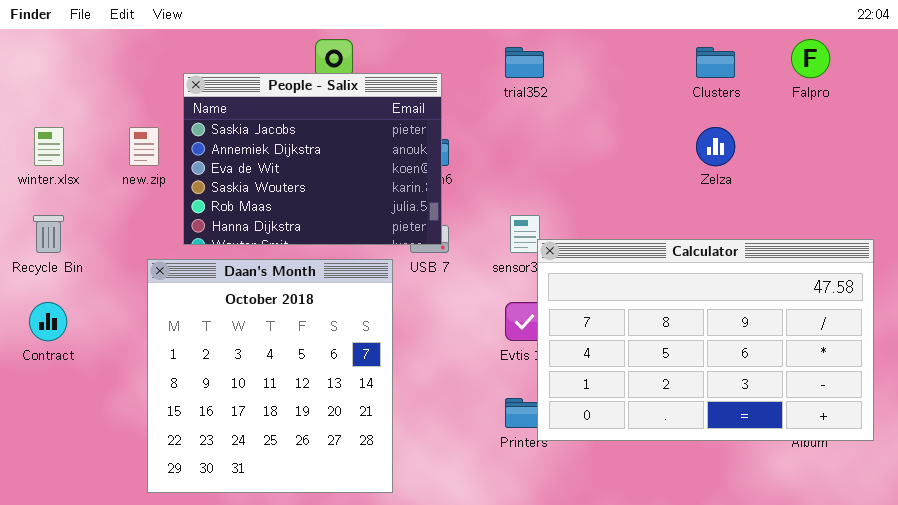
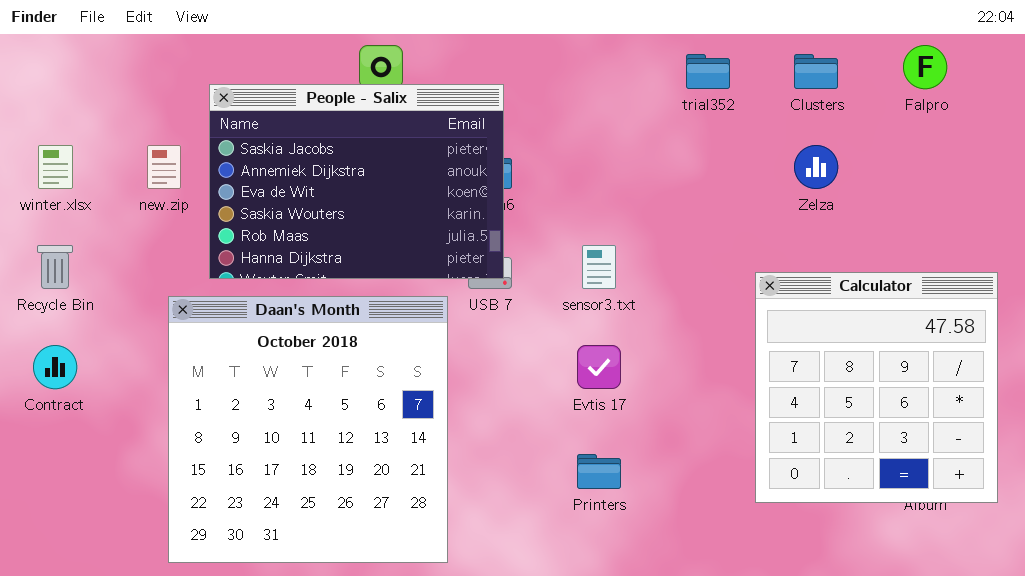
trial352: [505,47,544,78] -> [686,54,730,89], moved
Calculator: [537,239,874,441] -> [755,272,998,503], resized

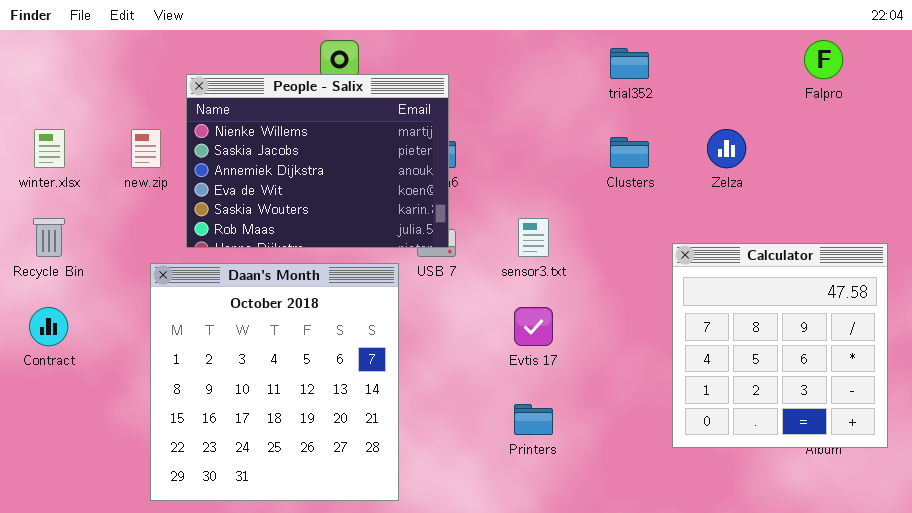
Clusters: [794,54,838,89] -> [610,137,649,168], moved
People - Salix: [209,84,504,279] -> [186,74,449,248], scrolled up 1 row

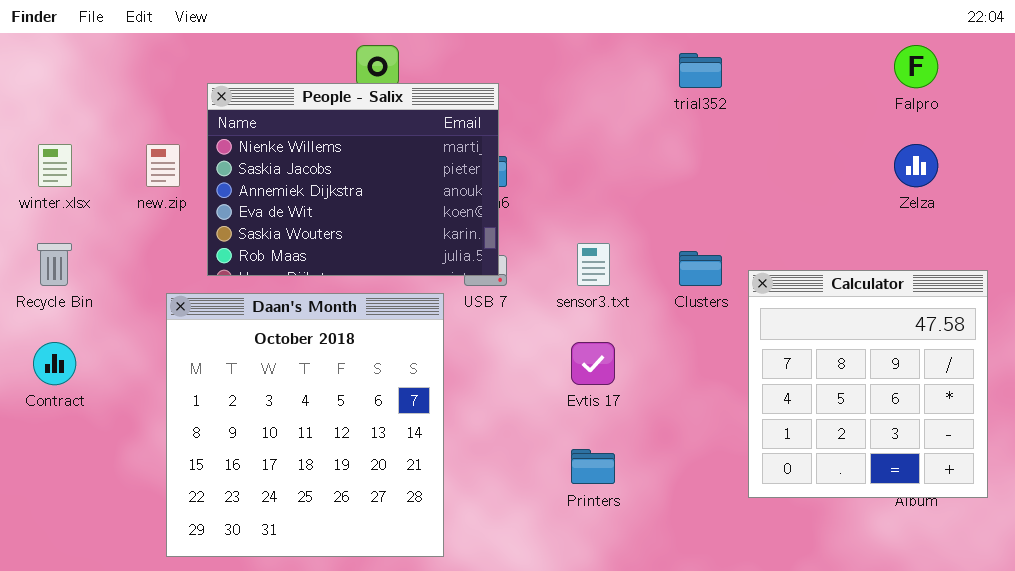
Zelza: [707,129,746,168] -> [894,144,938,187], moved
Clusters: [610,137,649,168] -> [679,251,722,286], moved

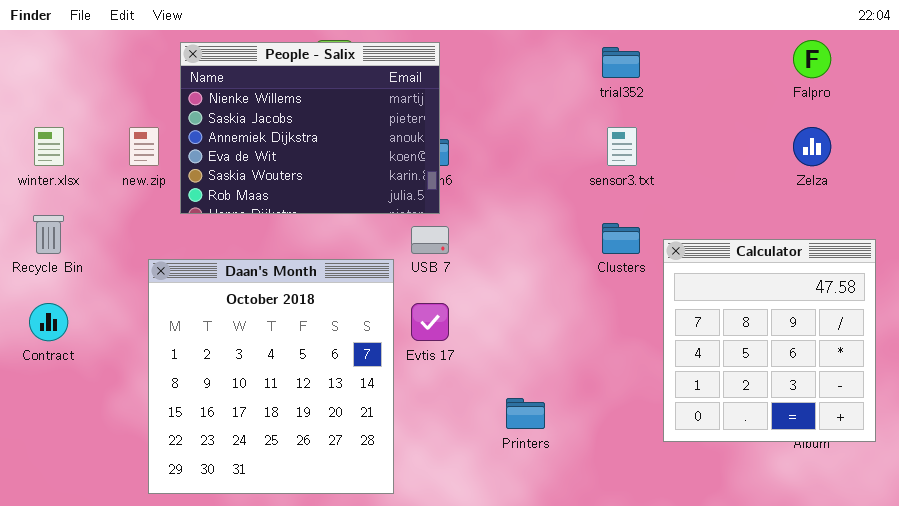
People - Salix: [207,83,499,276] -> [180,42,440,214], moved
sensor3.txt: [577,243,610,286] -> [607,127,637,166], moved
Evtis 17: [571,342,615,385] -> [411,303,449,341], moved

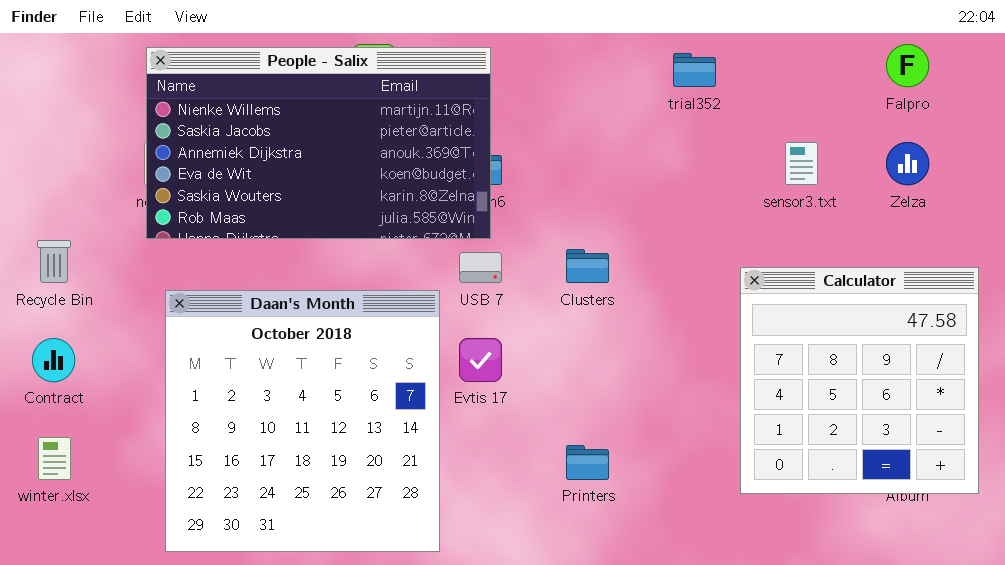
People - Salix: [180,42,440,214] -> [146,47,491,239], resized
winter.xlsx: [34,127,64,166] -> [38,437,71,480], moved
sensor3.txt: [607,127,637,166] -> [785,142,818,185], moved
Clusters: [602,223,640,254] -> [566,249,609,283], moved

